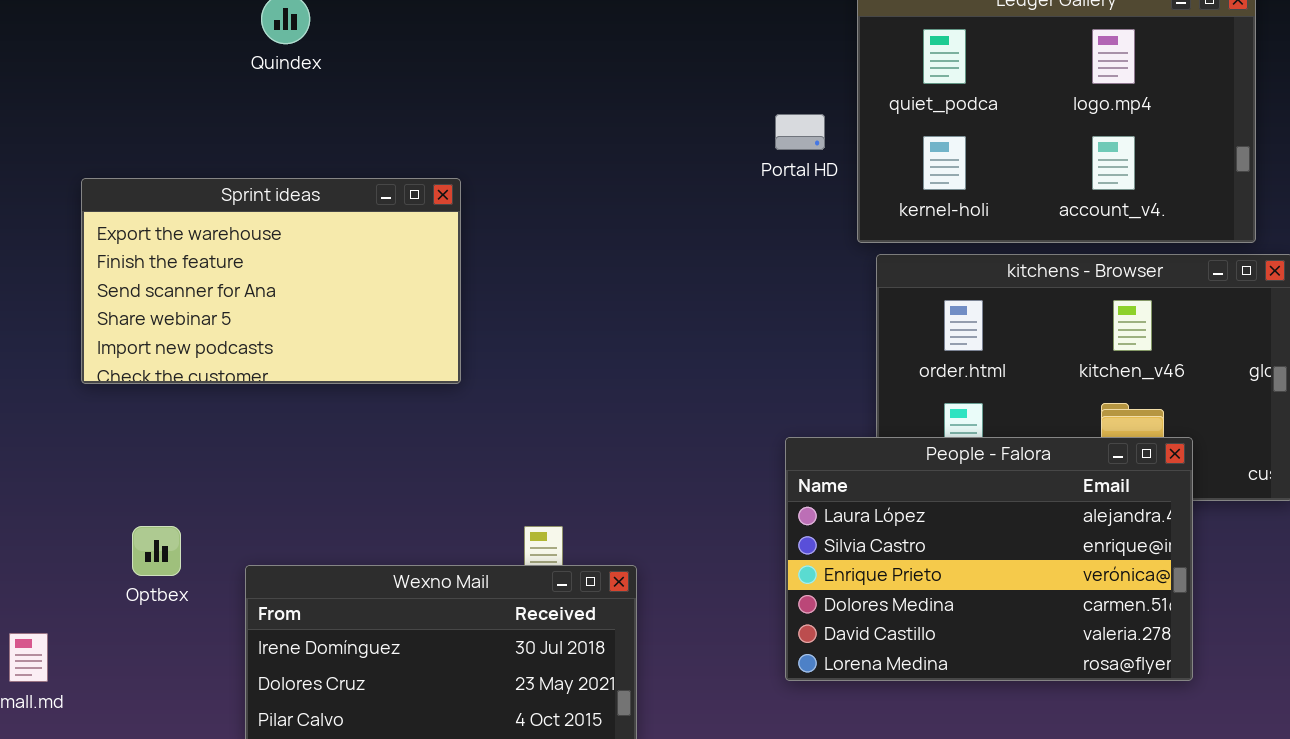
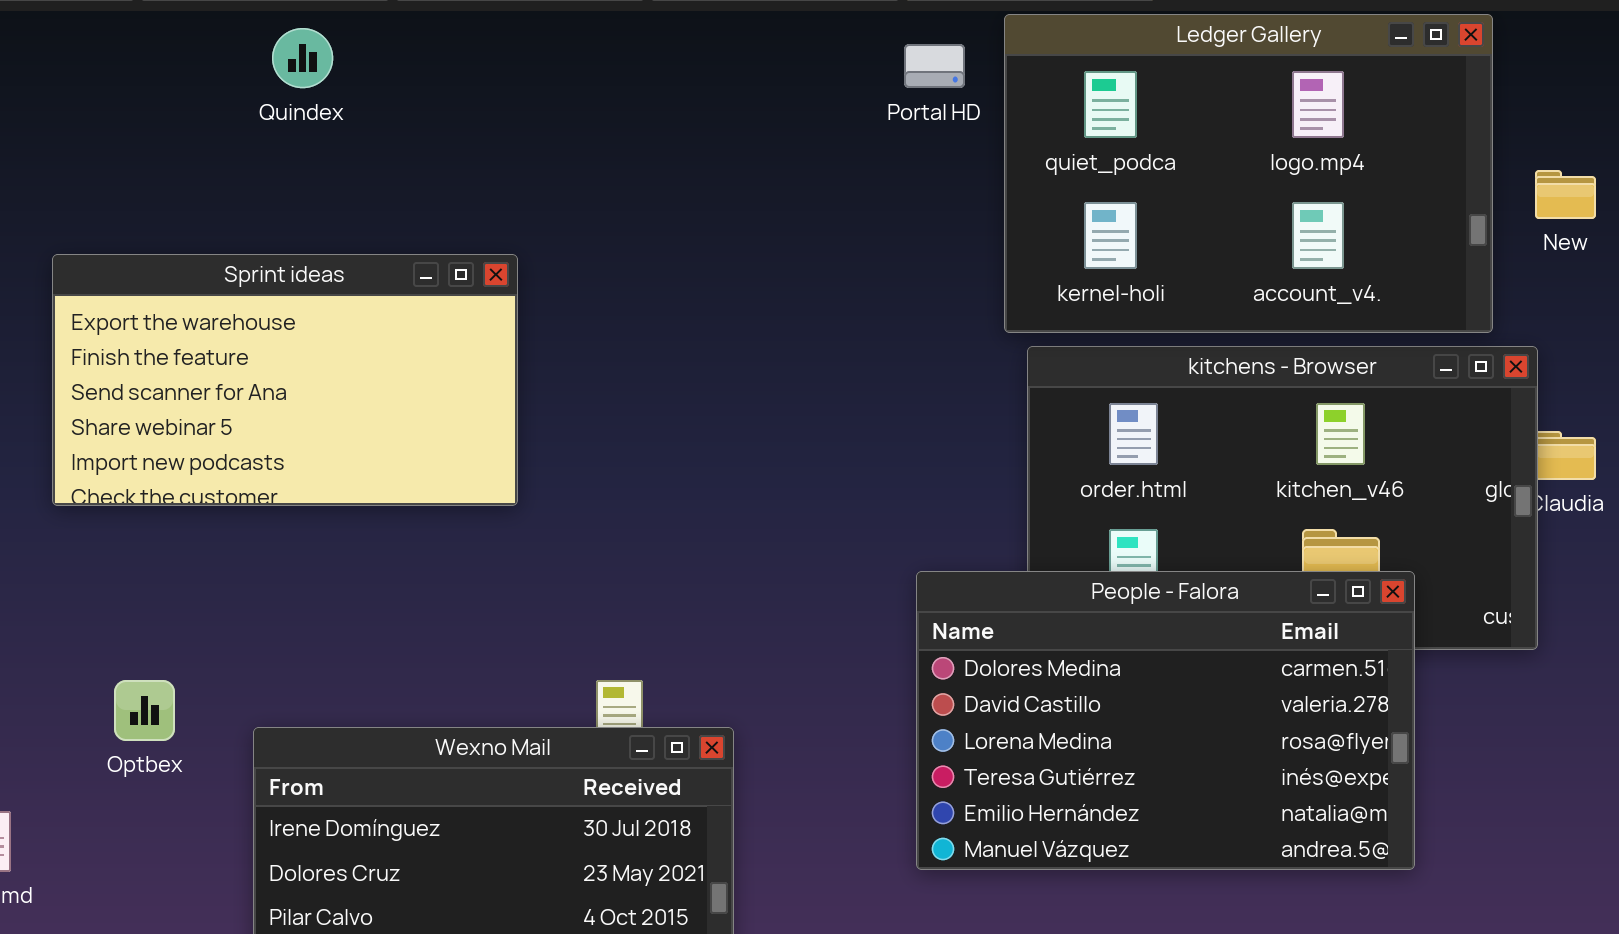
Portal HD: [775,114,825,150] -> [904,44,965,88], moved
People - Falora: [785,437,1193,681] -> [916,571,1415,870], scrolled down 3 rows

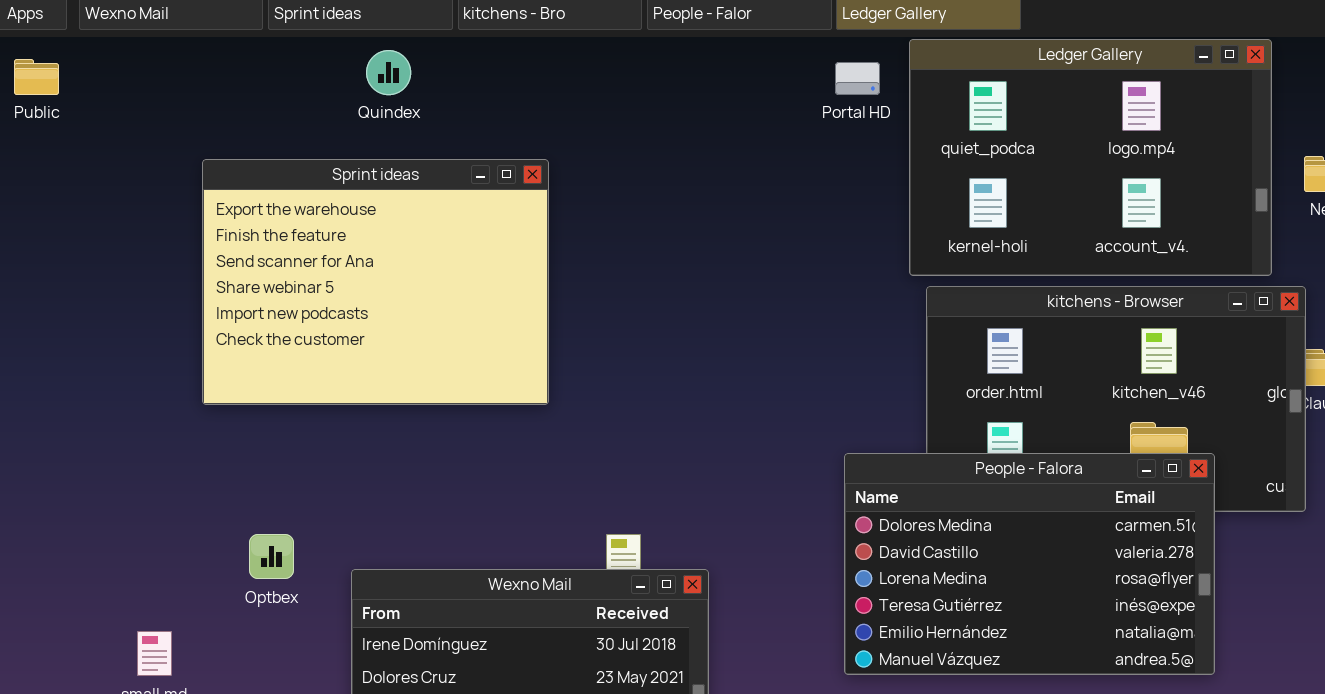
Sprint ideas: [52,254,518,506] -> [202,159,549,405], resized

